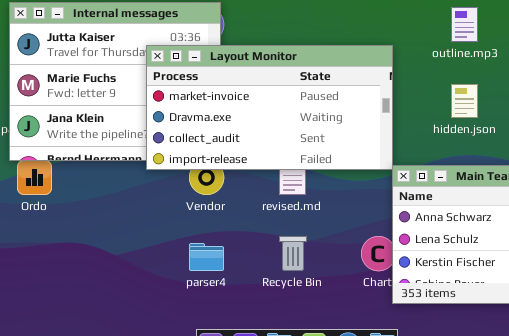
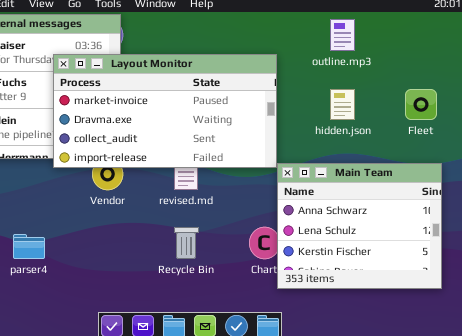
parser4: [189,243,224,271] -> [13,234,45,259], moved

